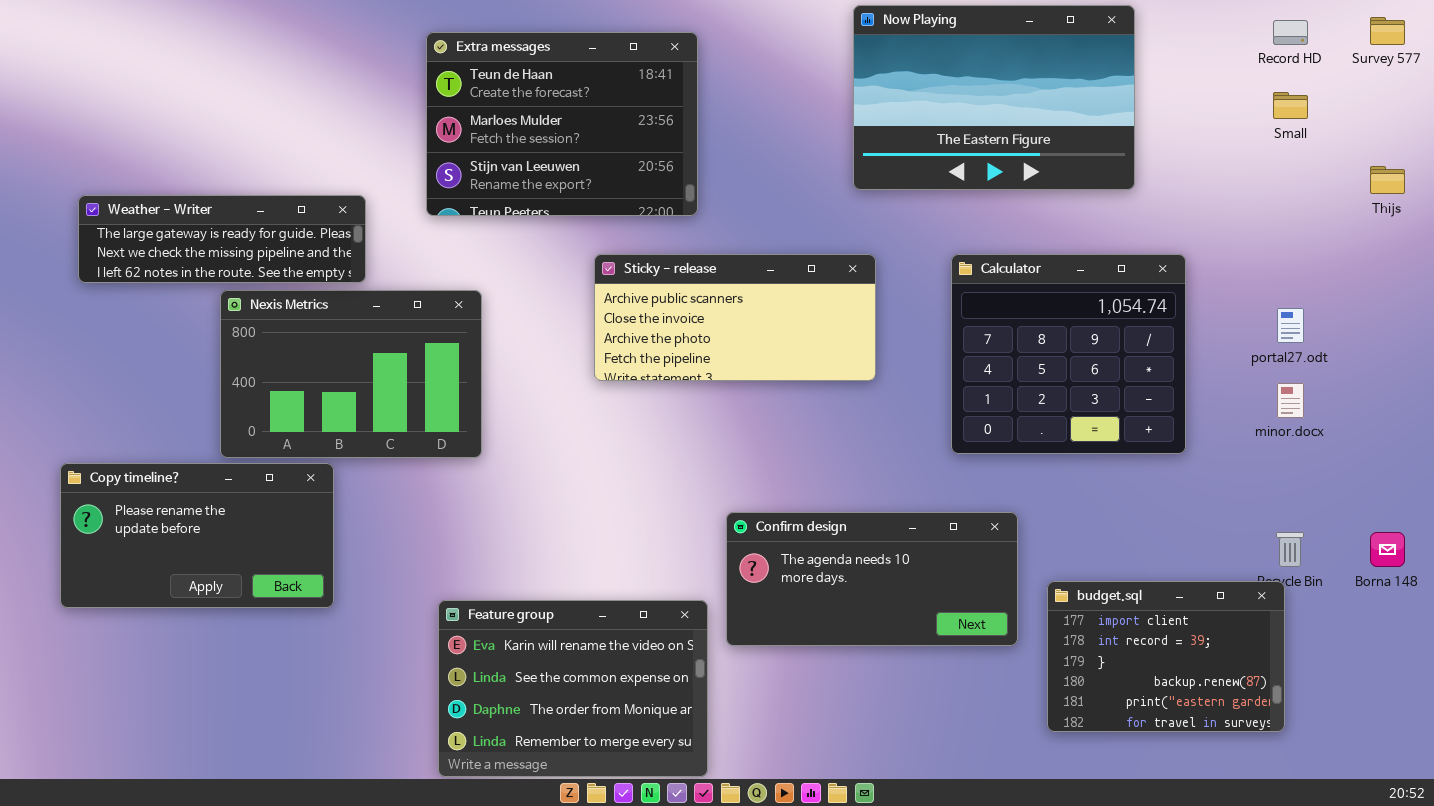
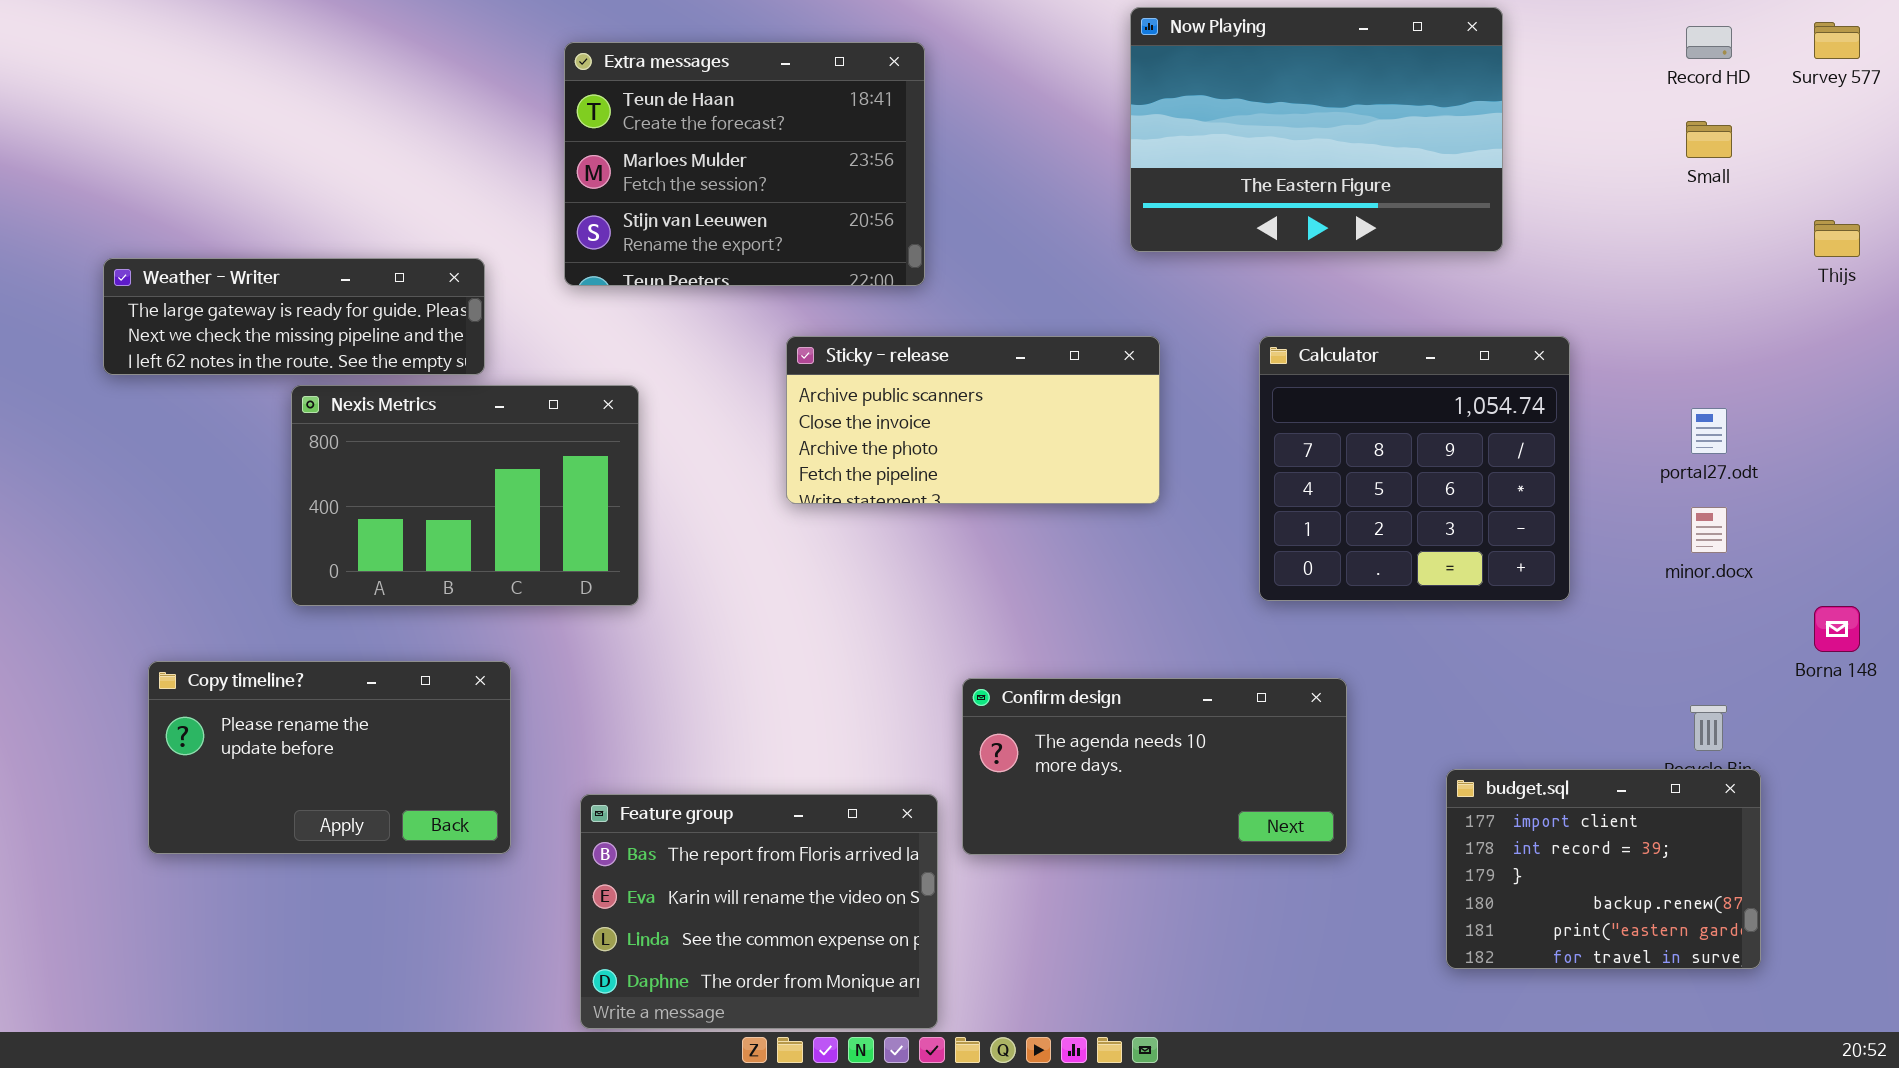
Copy timeline?: [60,463,334,608] -> [148,661,511,854], moved
Borna 148: [1370,532,1405,567] -> [1814,606,1860,652], moved
budget.sql: [1047,581,1285,732] -> [1446,769,1761,969], moved
Feature group: [438,600,708,777] -> [580,794,938,1029], scrolled up 1 row

